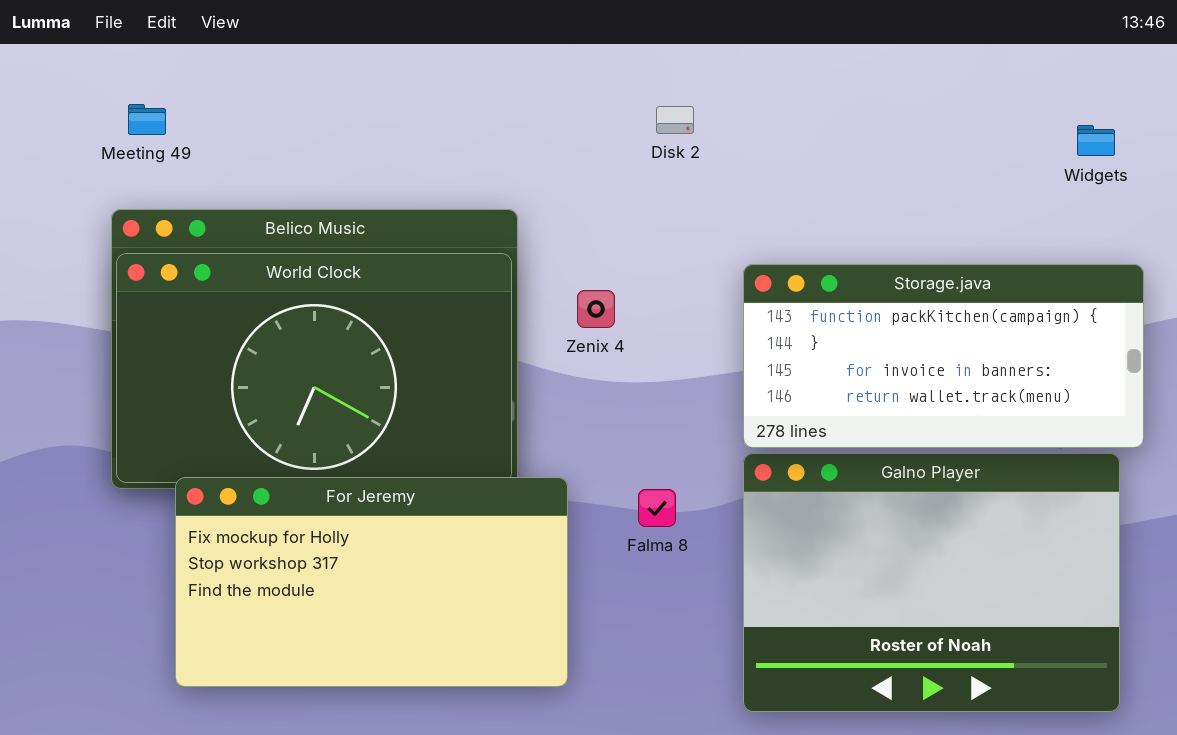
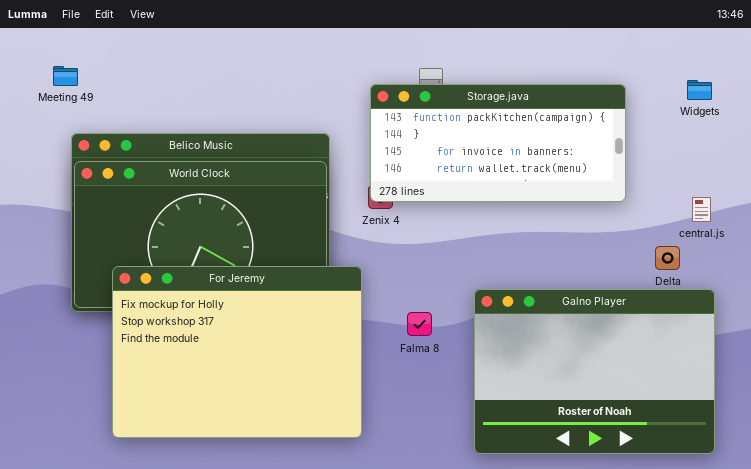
Meeting 49: [128,104,166,135] -> [53,66,78,86], moved
Storage.java: [743,264,1144,448] -> [370,84,626,202], moved
For Jeremy: [175,477,568,687] -> [112,266,362,438], resized

